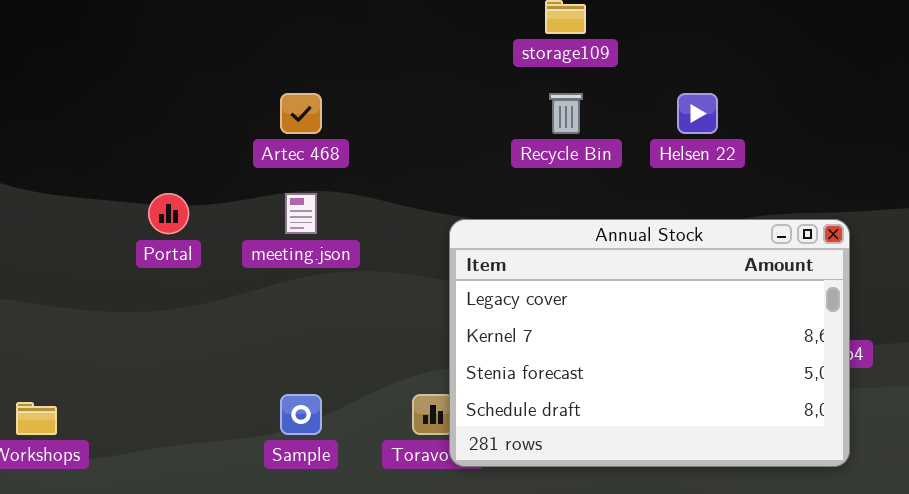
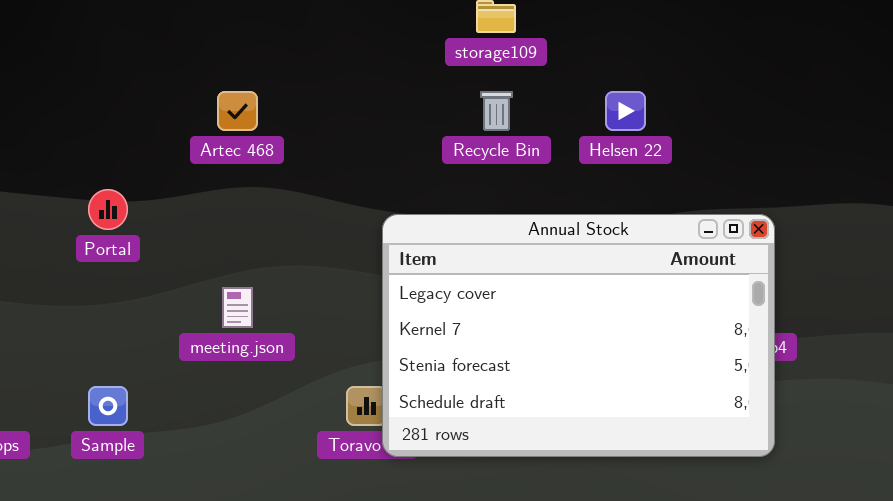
meeting.json: [285,193,317,234] -> [222,287,253,328], moved
Sample: [280,394,322,435] -> [88,386,128,426], moved

